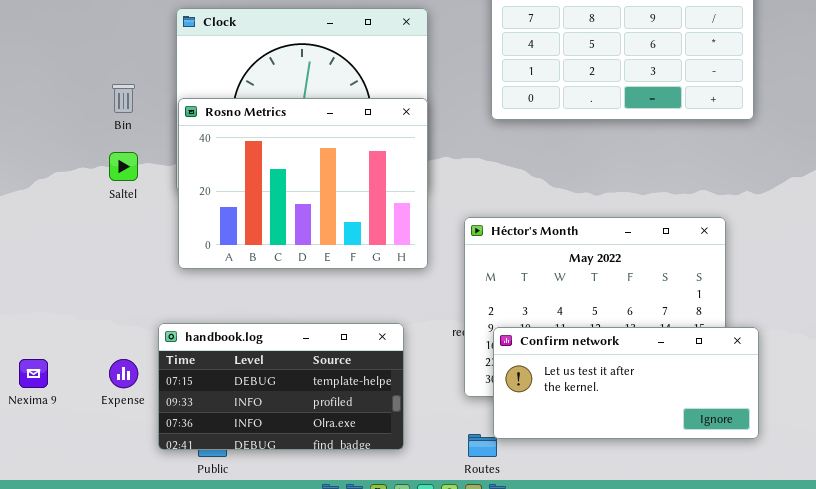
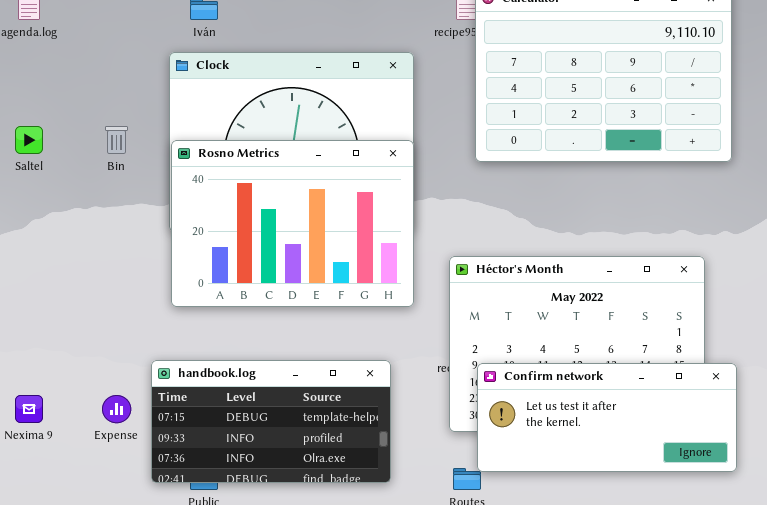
Saltel: [109,152,138,181] -> [15,126,43,154], moved

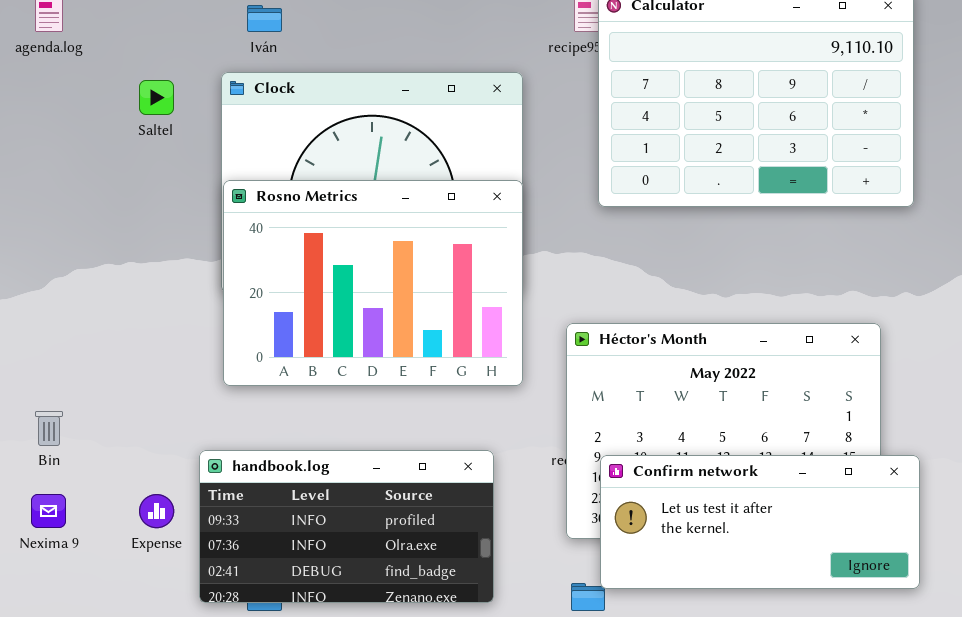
Saltel: [15,126,43,154] -> [139,80,174,115], moved
Bin: [105,126,128,154] -> [35,411,63,446], moved
handbook.log: [151,360,391,483] -> [199,450,494,603], scrolled down 1 row

